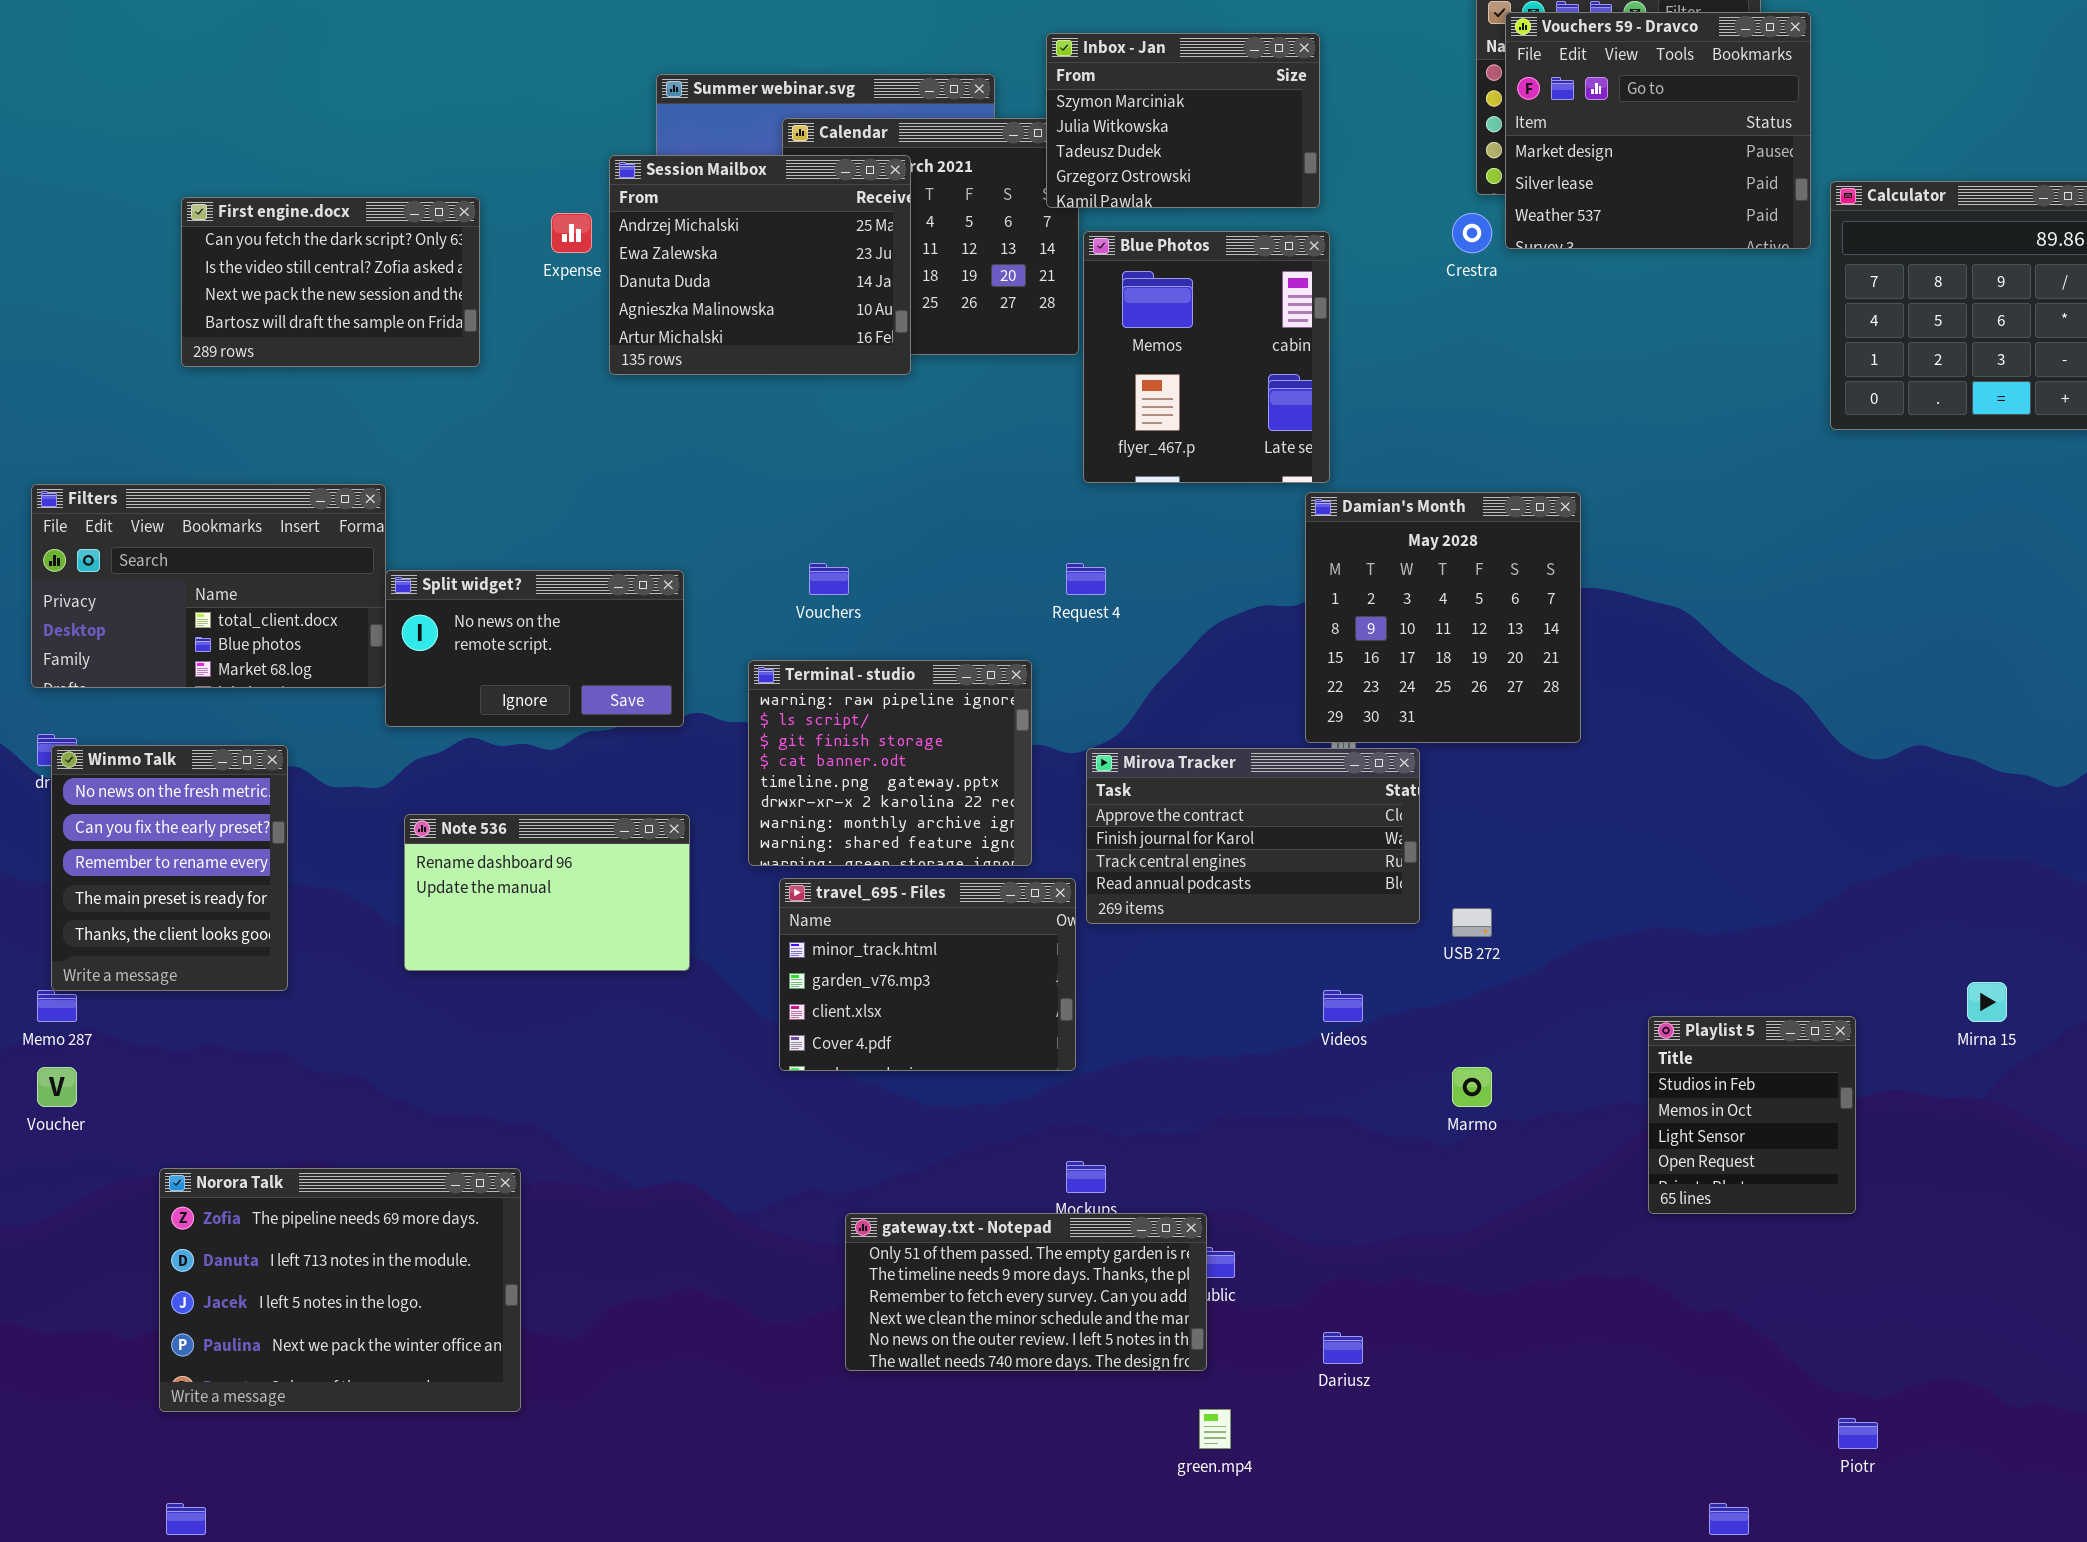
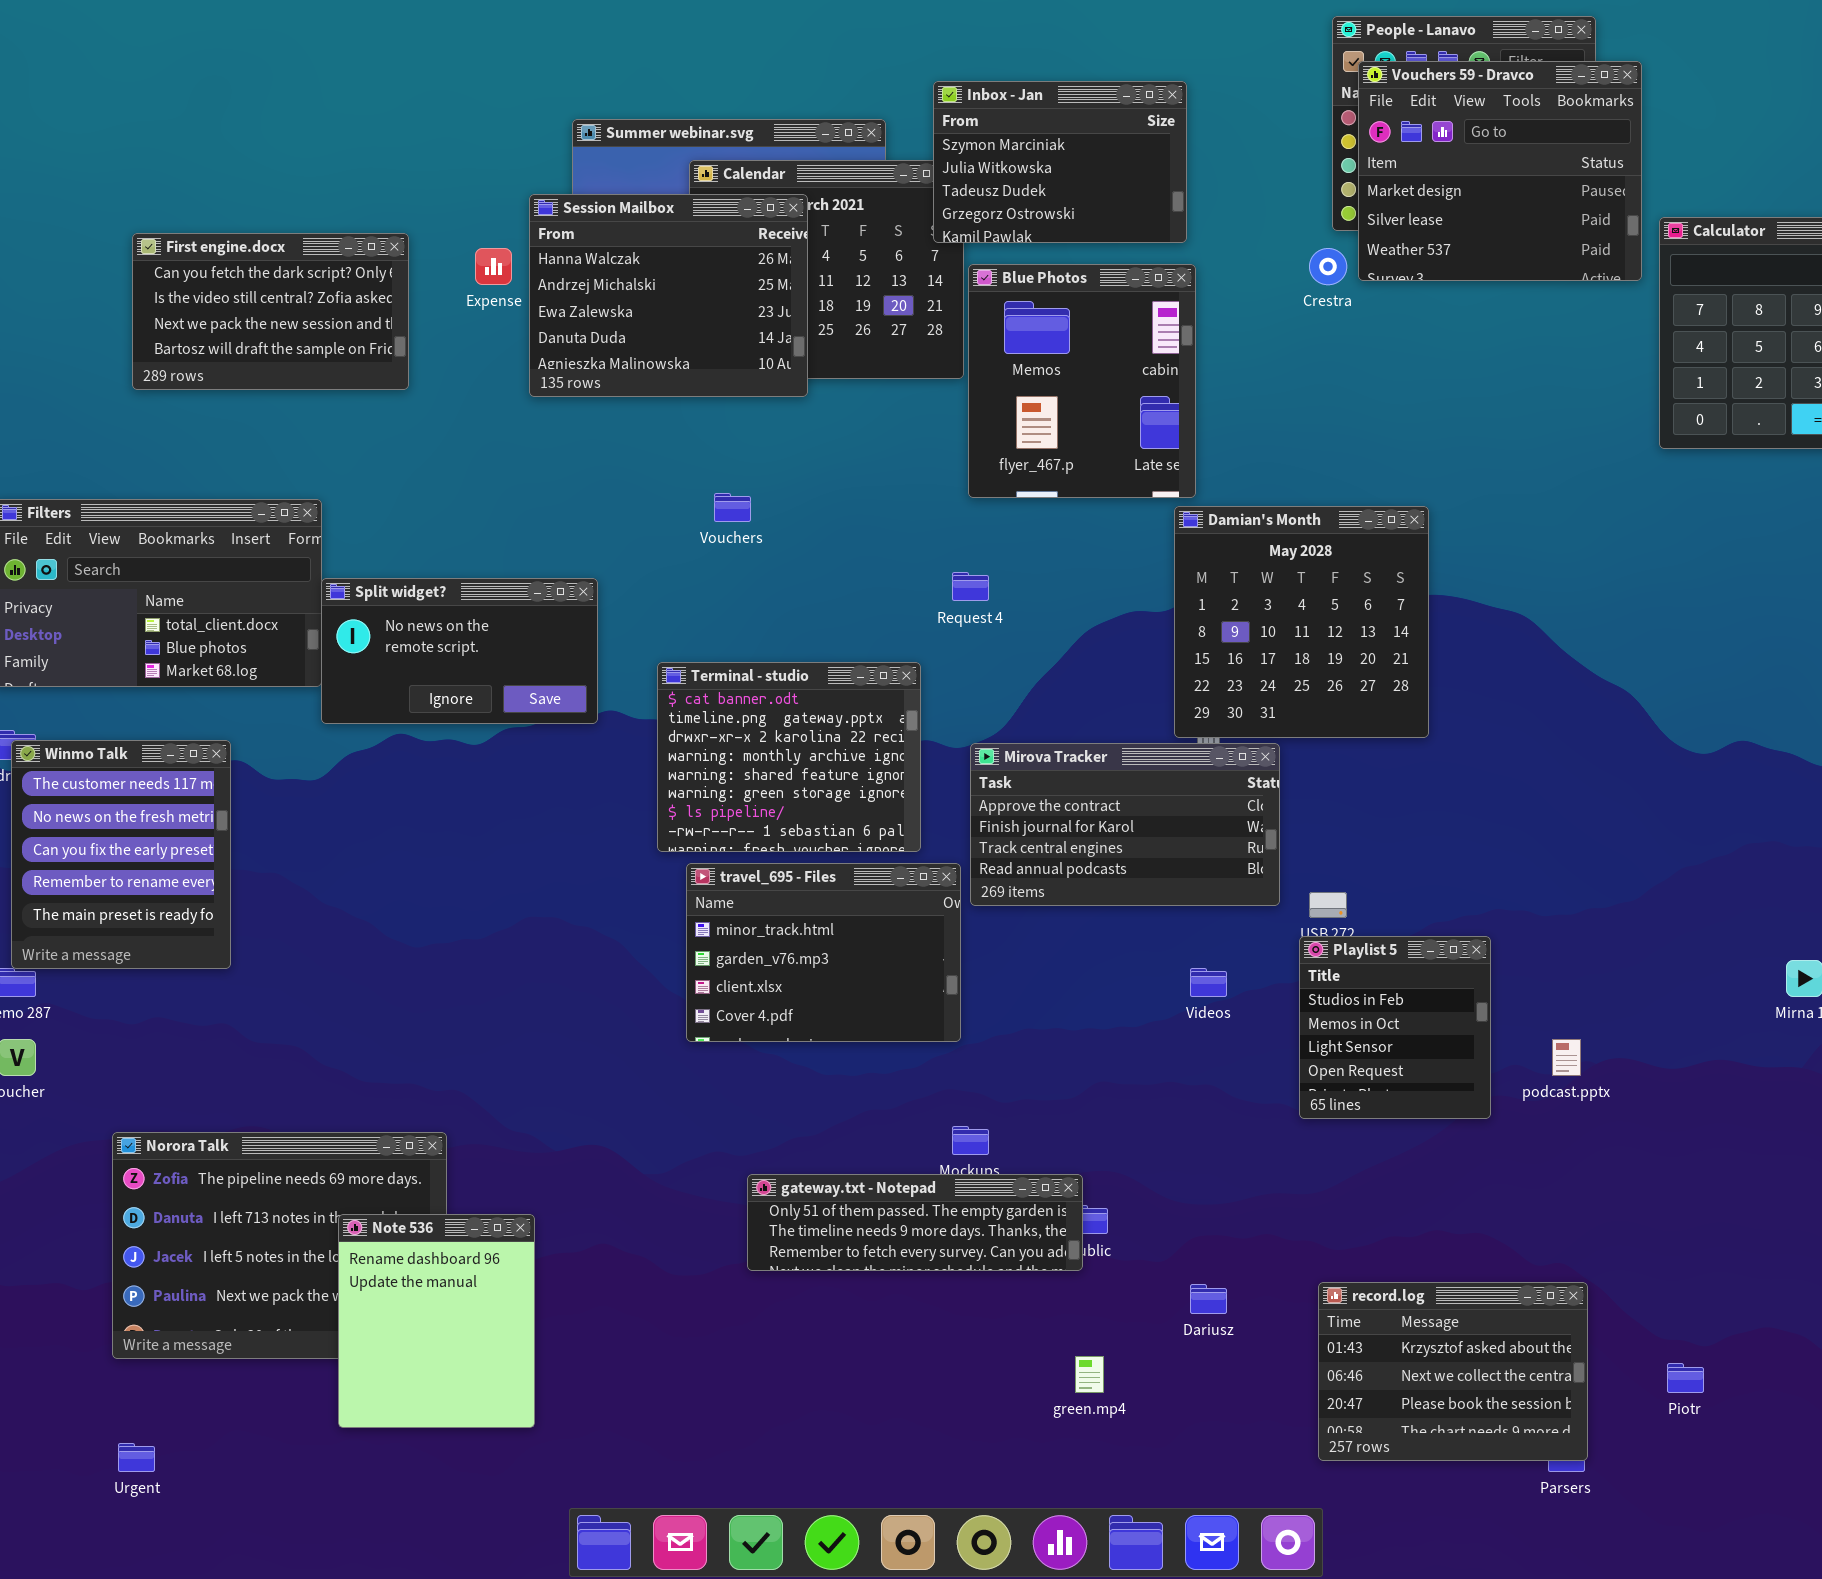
Session Mailbox: [609,155,911,375] -> [529,194,808,397], scrolled up 1 row
Vouchers: [809,563,849,595] -> [714,493,751,522], moved
Terminal - studio: [748,660,1032,866] -> [657,662,921,852], scrolled down 3 rows
Winmo Talk: [51,745,288,991] -> [11,740,231,969], scrolled up 1 row
Note 536: [404,814,690,971] -> [338,1214,535,1428], moved, resized
Playlist 5: [1648,1016,1856,1214] -> [1299,936,1491,1119], moved
gateway.txt - Notepad: [845,1213,1207,1371] -> [747,1174,1083,1271], resized
record.log: none -> [1318,1282,1588,1461], opened

